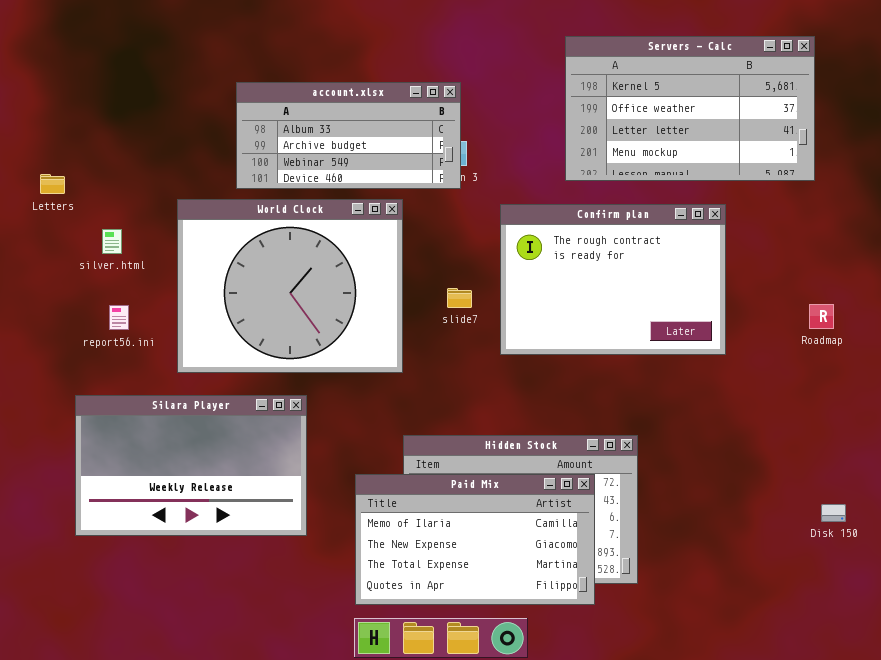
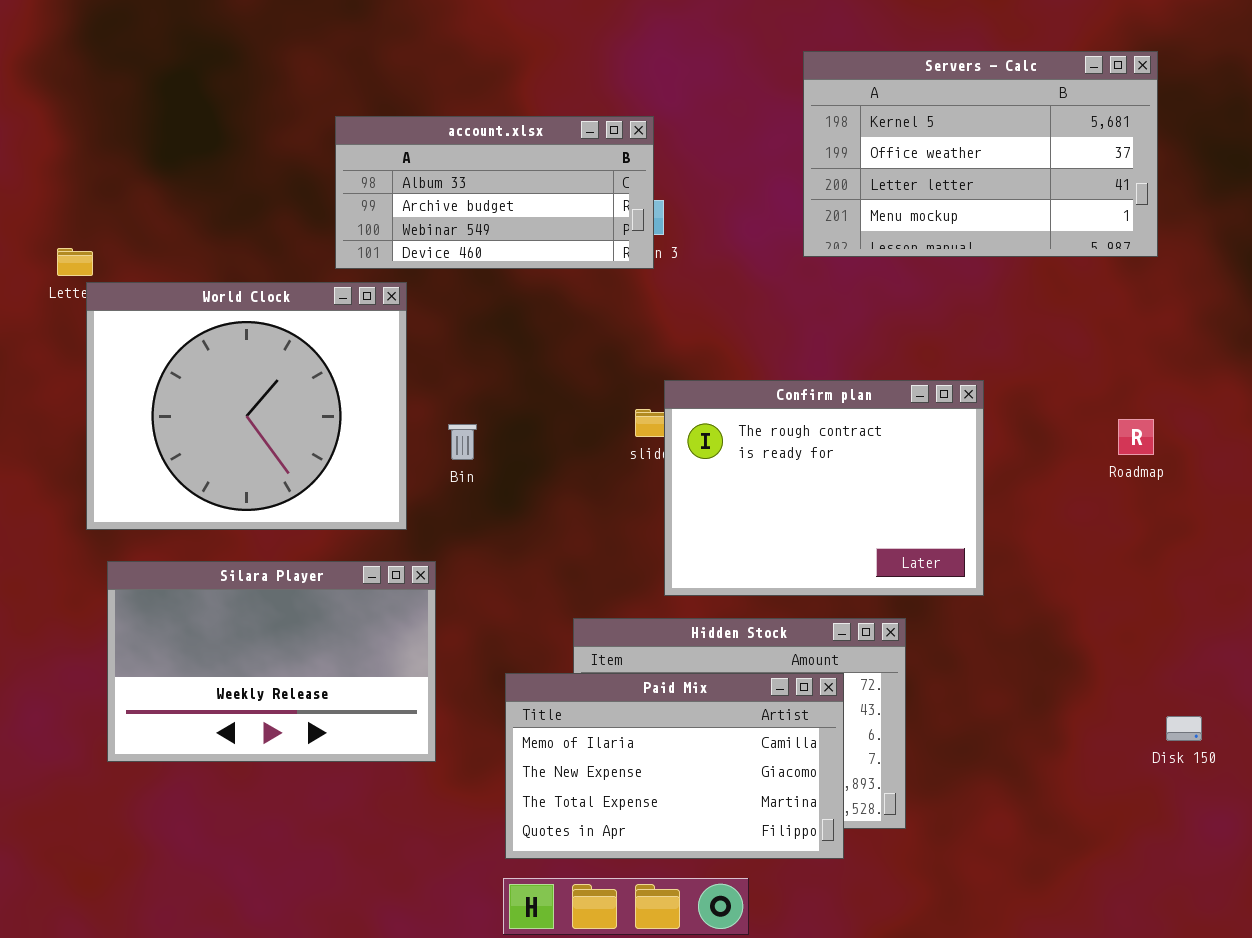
World Clock: [177,199,403,373] -> [86,282,407,530], moved
Confirm plan: [500,204,726,355] -> [664,380,984,596], moved
Roadmap: [809,304,834,329] -> [1118,419,1154,455], moved

